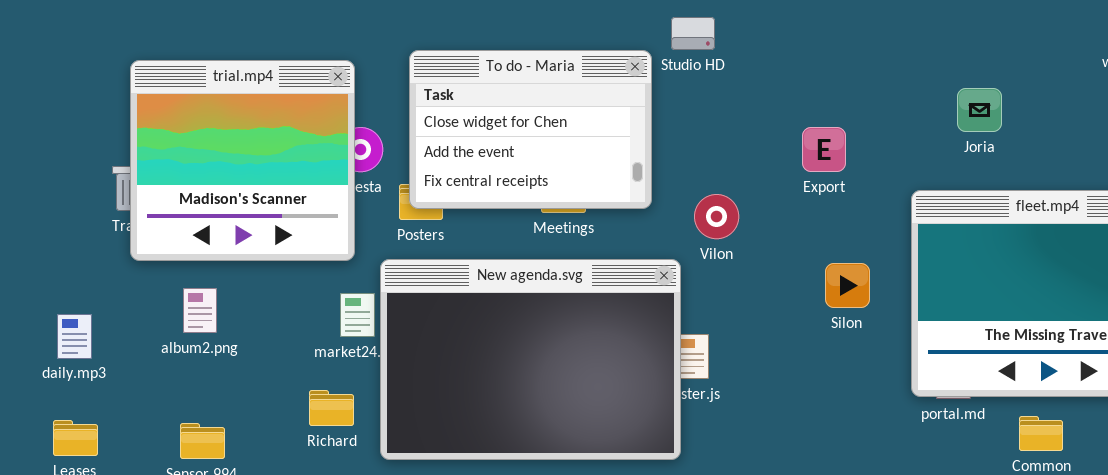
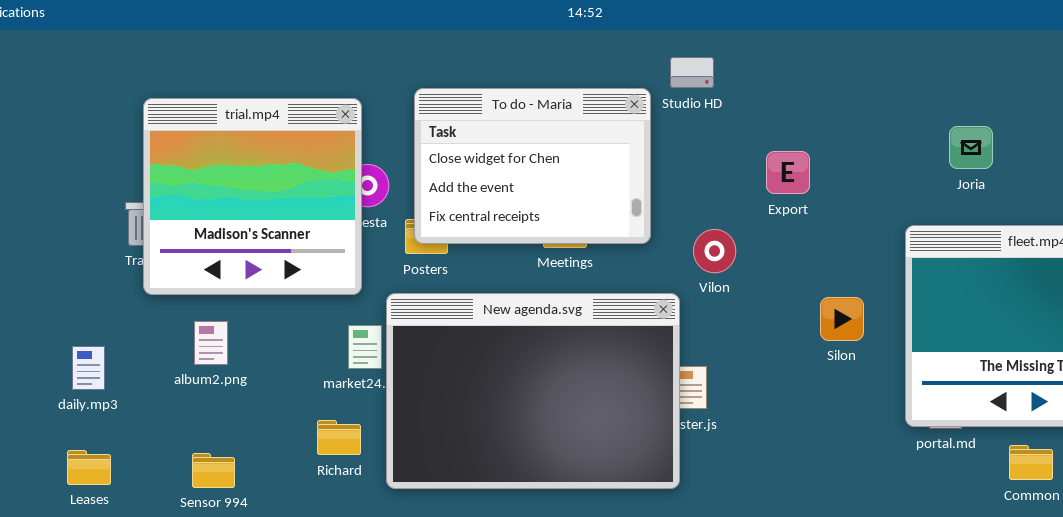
Export: [802,127,846,172] -> [766,151,810,194], moved

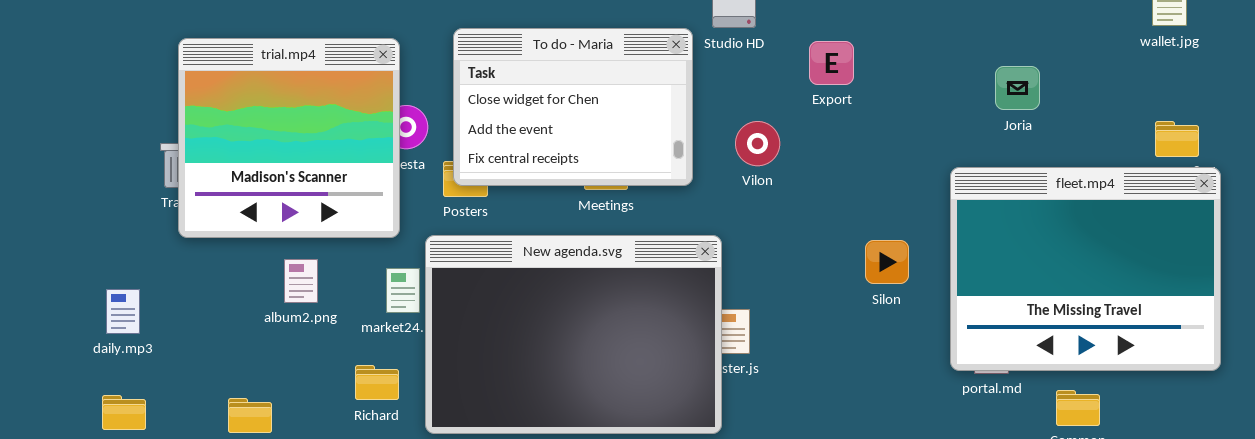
Export: [766,151,810,194] -> [809,41,854,85], moved
Vilon: [693,229,736,273] -> [735,121,780,166], moved
album2.png: [194,321,228,365] -> [284,259,318,303], moved

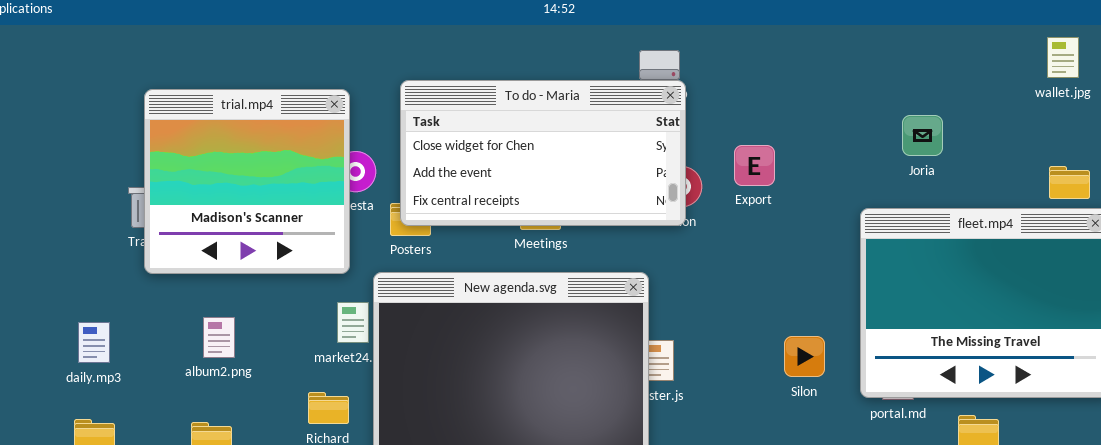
To do - Maria: [453,28,693,186] -> [400,80,686,226], resized
Export: [809,41,854,85] -> [734,145,775,186], moved
Silon: [865,240,909,284] -> [784,336,825,377], moved
album2.png: [284,259,318,303] -> [203,317,235,358], moved

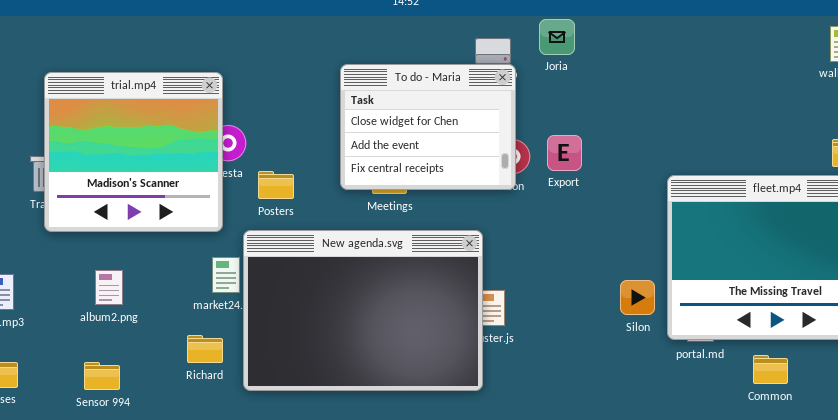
To do - Maria: [400,80,686,226] -> [340,64,516,190], resized
Joria: [902,115,943,156] -> [539,19,575,55], moved
Export: [734,145,775,186] -> [547,135,582,171], moved
Silon: [784,336,825,377] -> [620,280,655,315], moved

